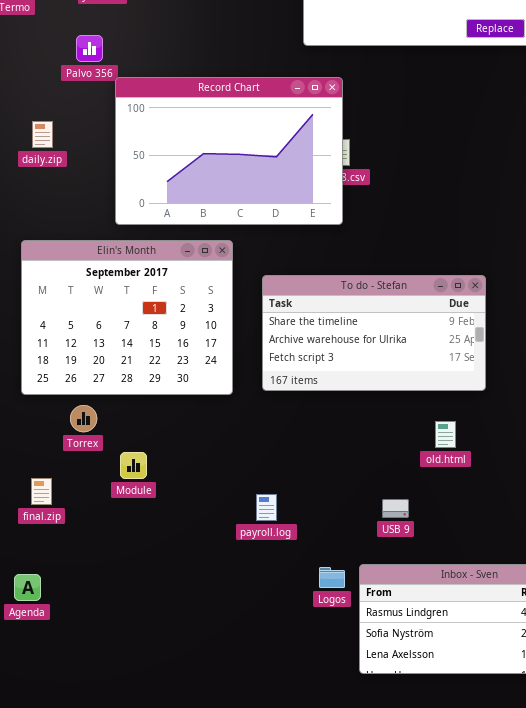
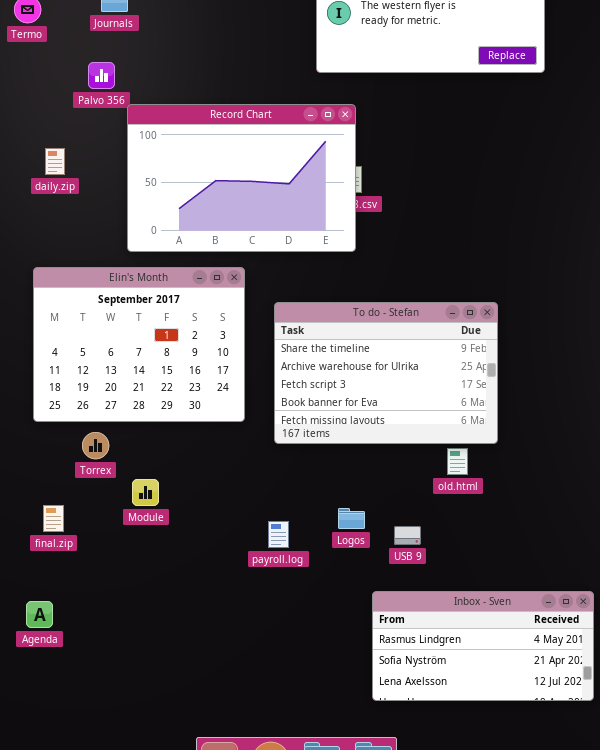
To do - Stefan: [262,275,486,391] -> [274,302,498,444], resized
Logos: [319,567,345,588] -> [338,508,365,529], moved

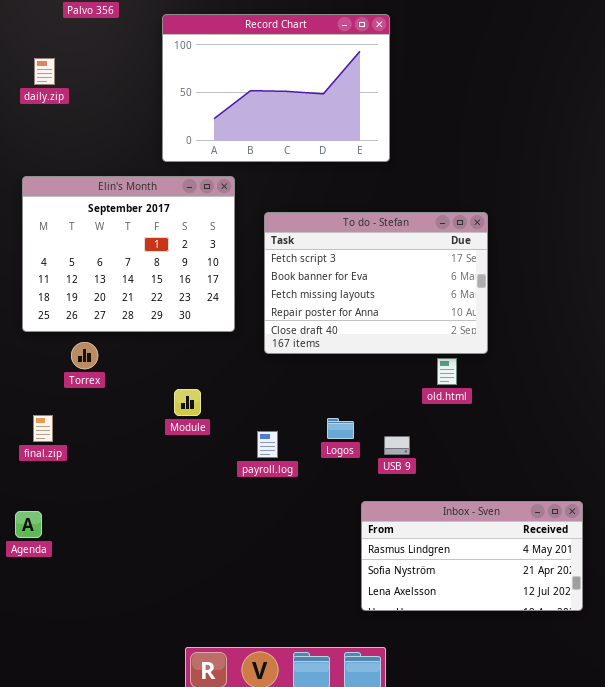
Record Chart: [127,104,356,252] -> [162,14,390,162], moved
To do - Stefan: [274,302,498,444] -> [264,212,488,354], scrolled down 2 rows
Module: [132,479,159,506] -> [174,389,201,416], moved

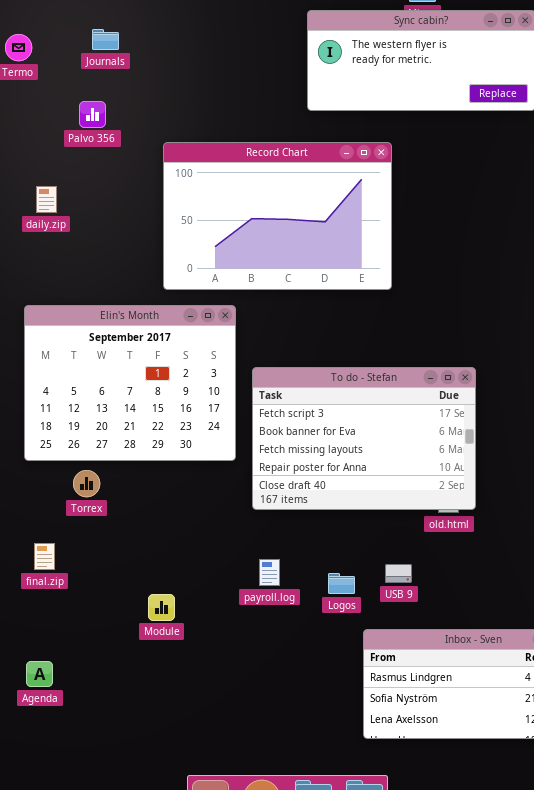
To do - Stefan: [264,212,488,354] -> [252,367,476,510], moved
Module: [174,389,201,416] -> [148,594,175,621], moved
Logos: [327,418,354,439] -> [328,573,355,594], moved
Agenda: [15,511,42,538] -> [26,661,53,687], moved

